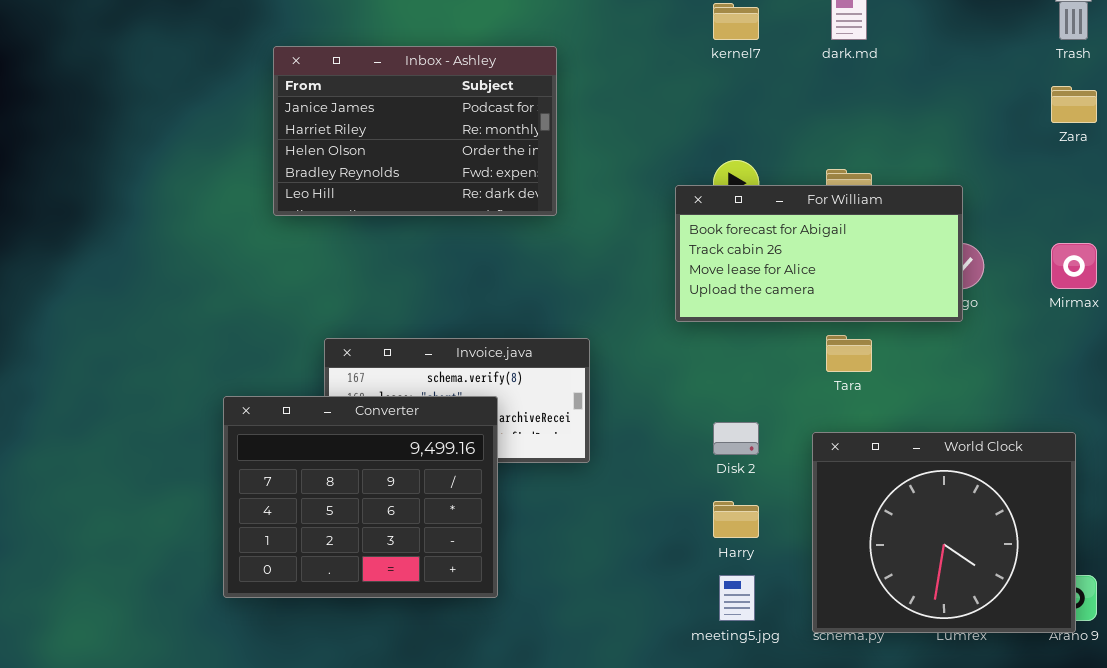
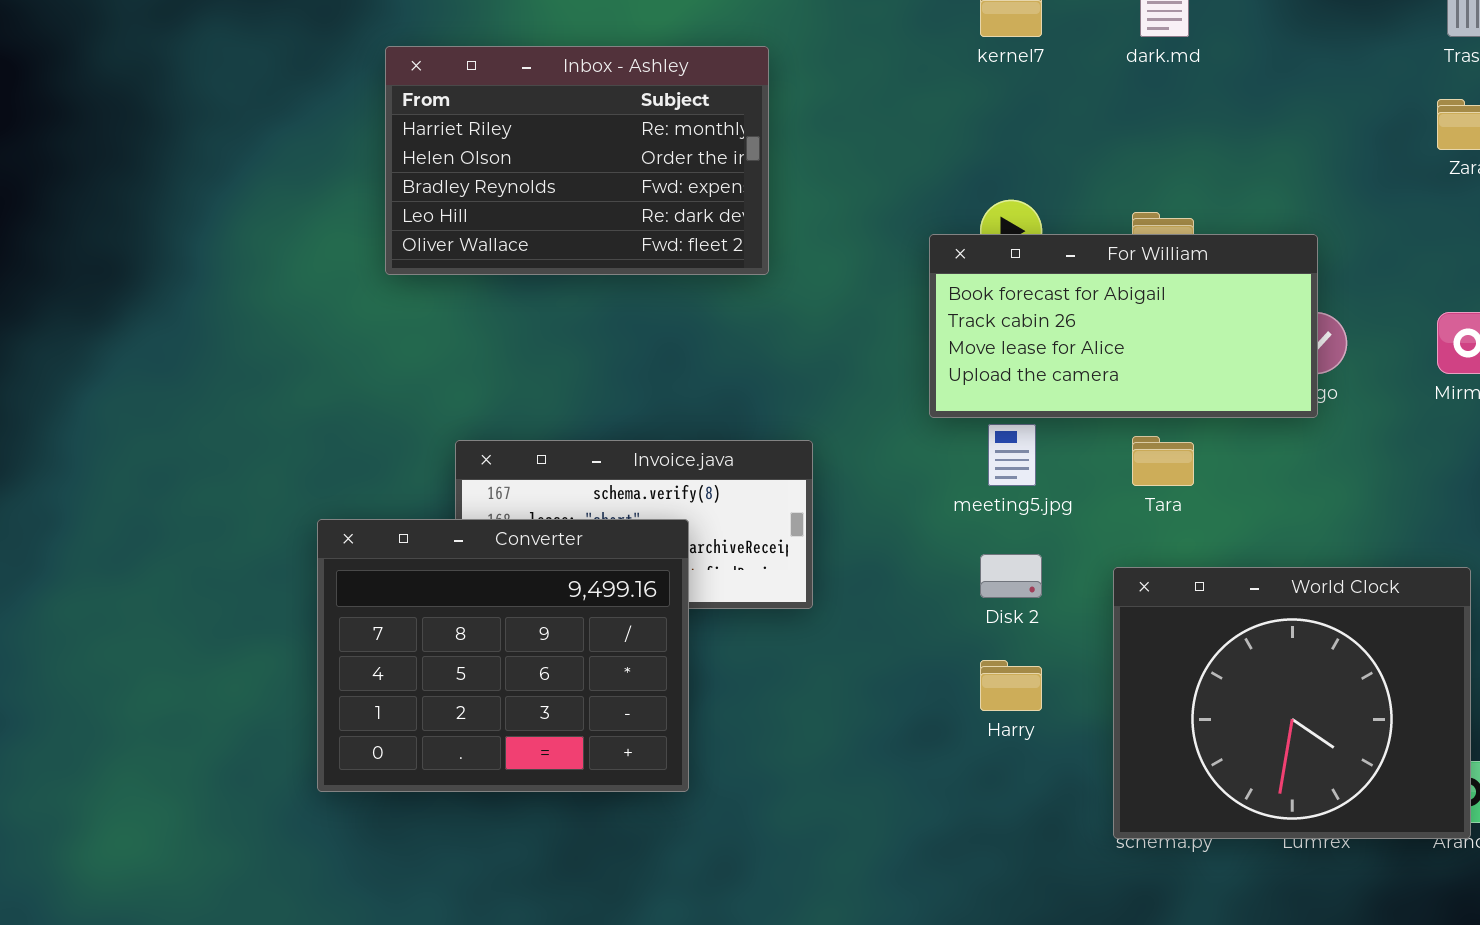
Inbox - Ashley: [273,46,557,216] -> [385,46,769,275], scrolled down 1 row
meeting5.jpg: [719,575,755,621] -> [988,424,1036,486], moved

